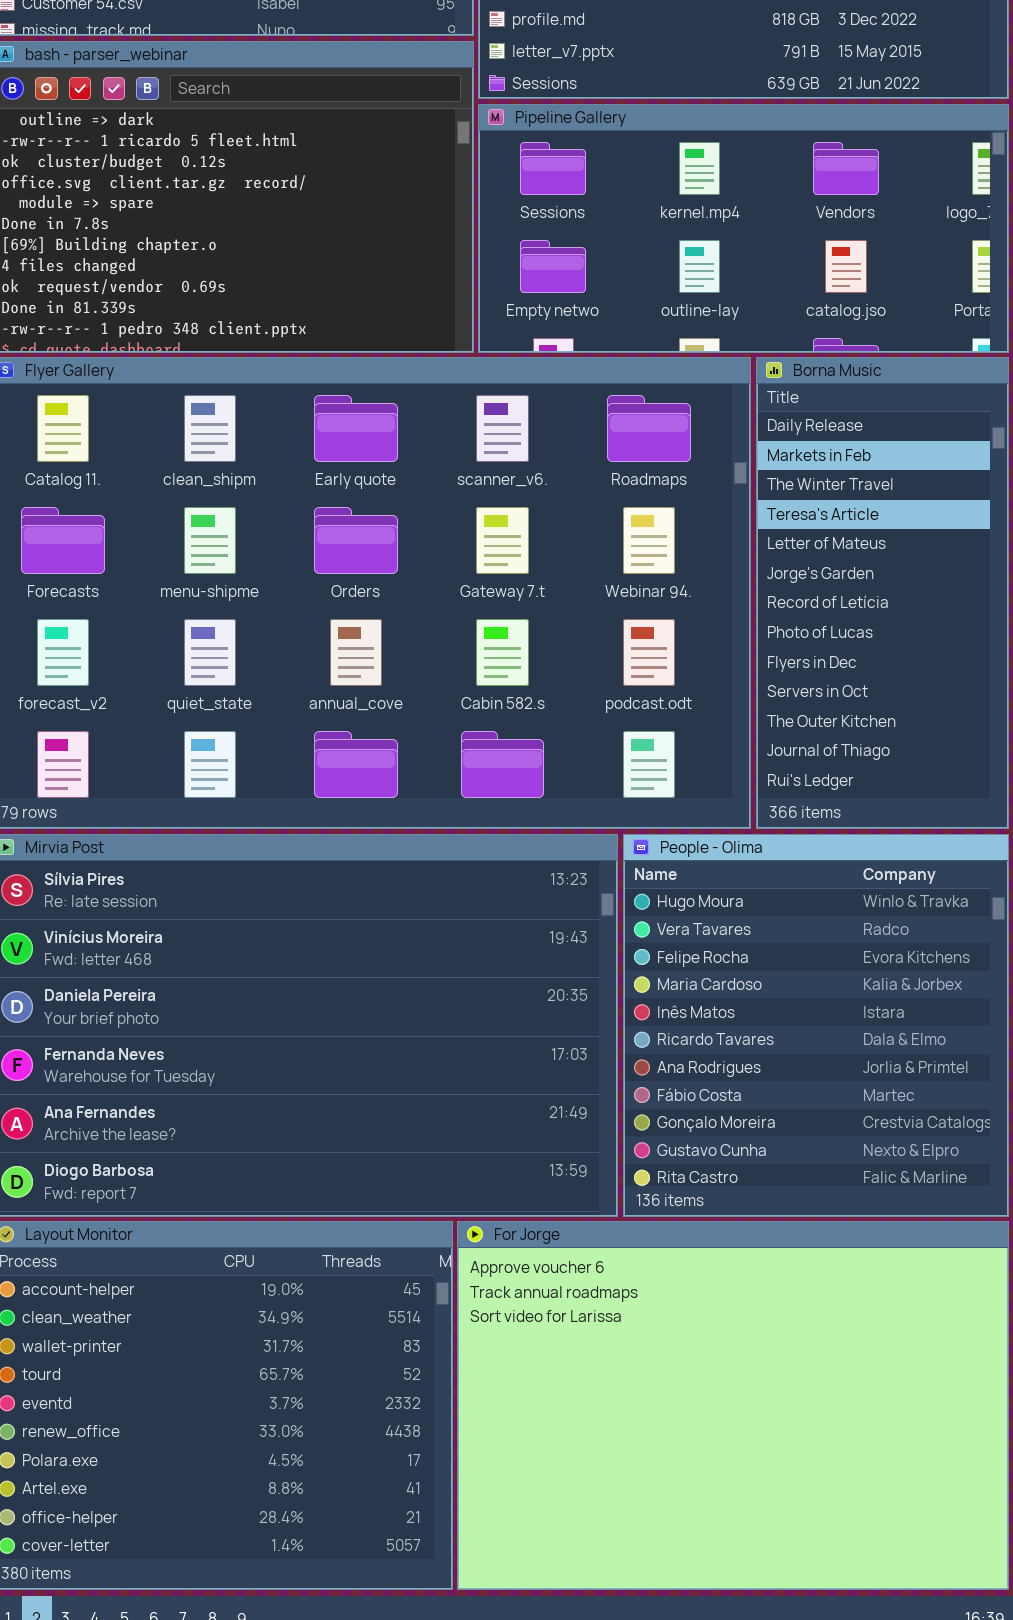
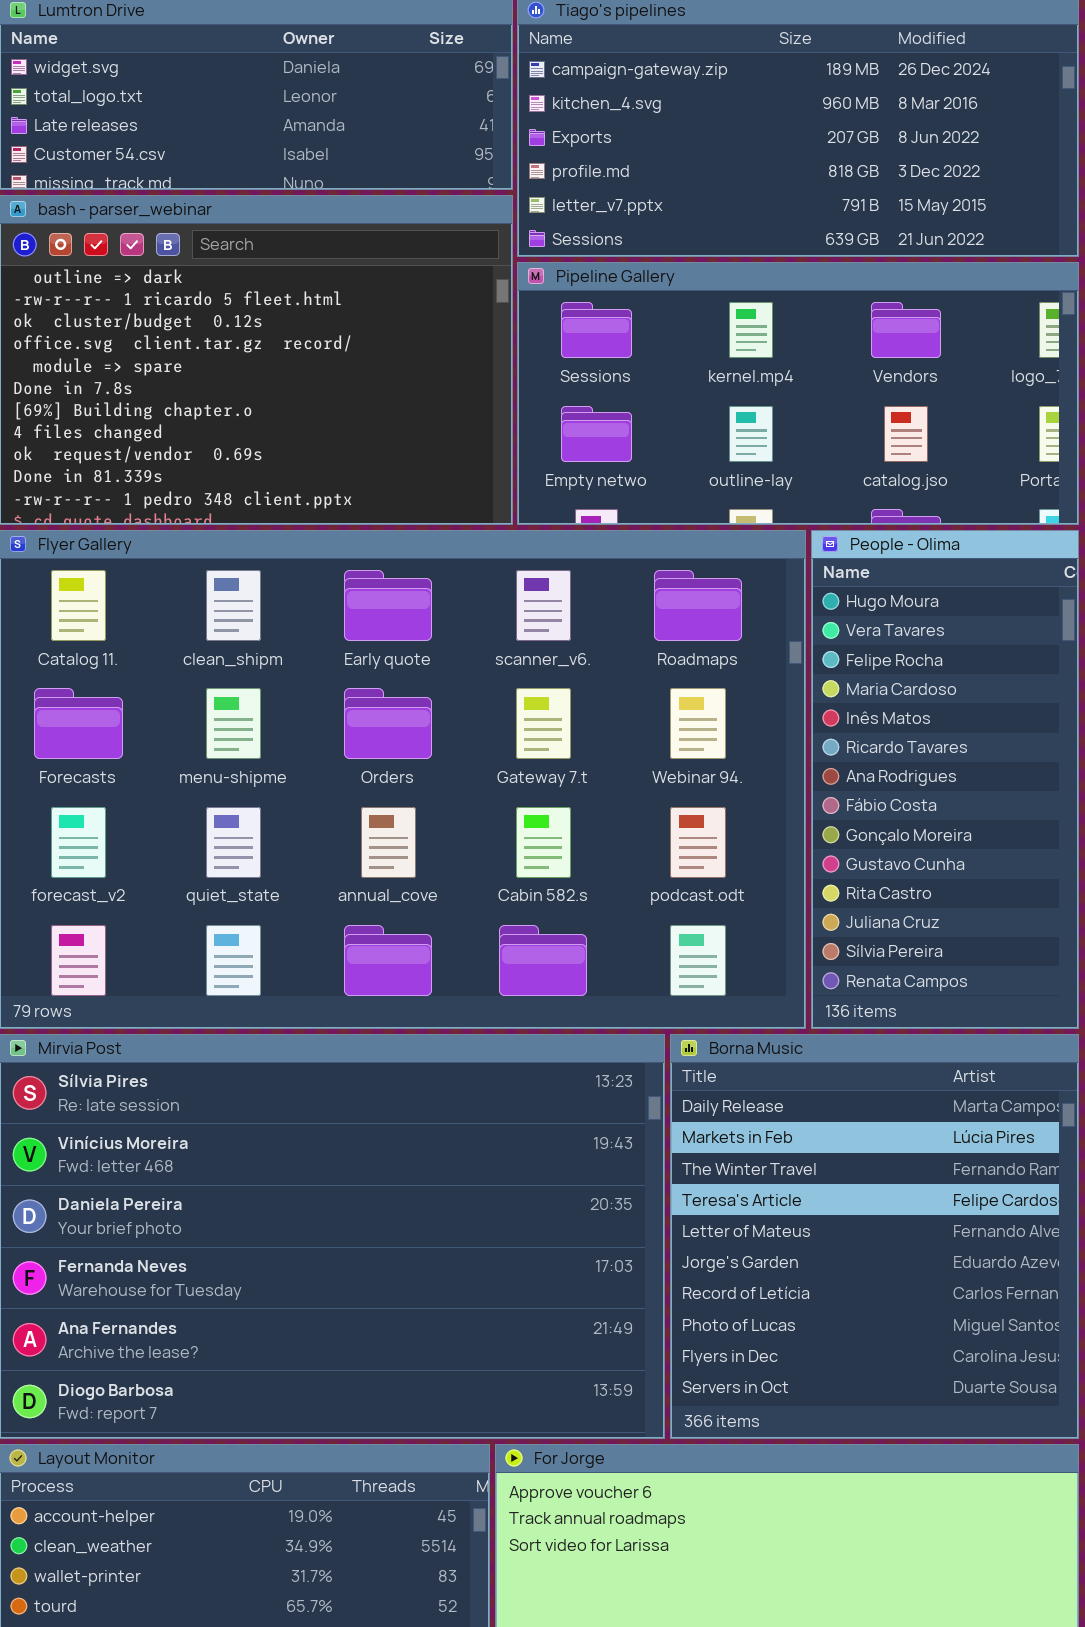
Borna Music: [756,357,1009,829] -> [670,1034,1079,1439], moved, resized
People - Olima: [623,834,1009,1217] -> [811,530,1079,1029], moved, resized

